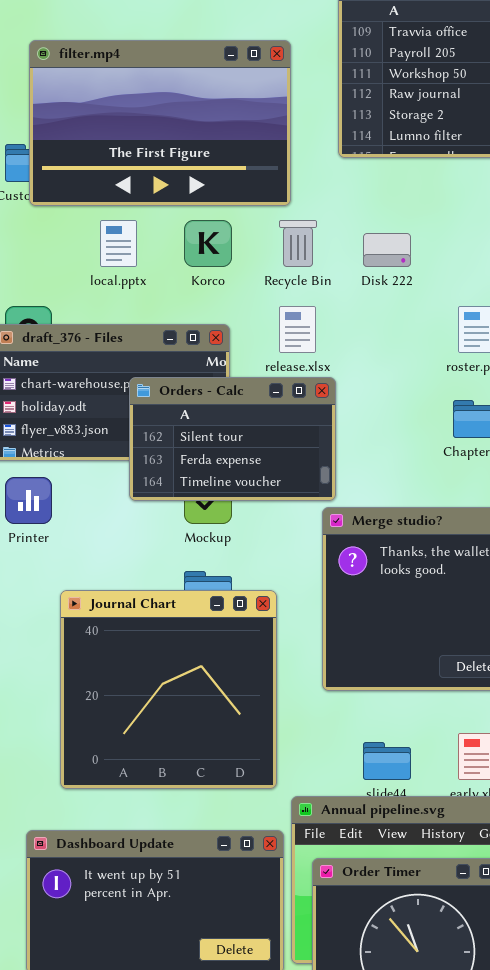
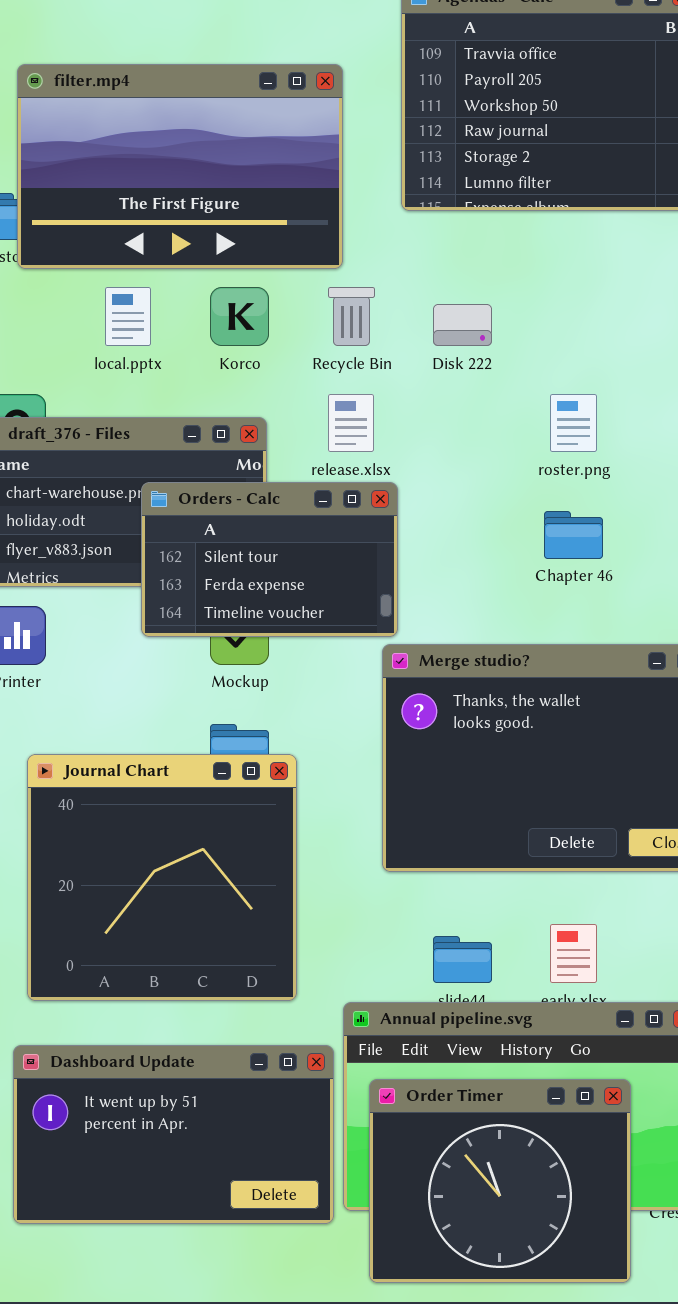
Journal Chart: [60,590,277,789] -> [27,754,297,1001], moved

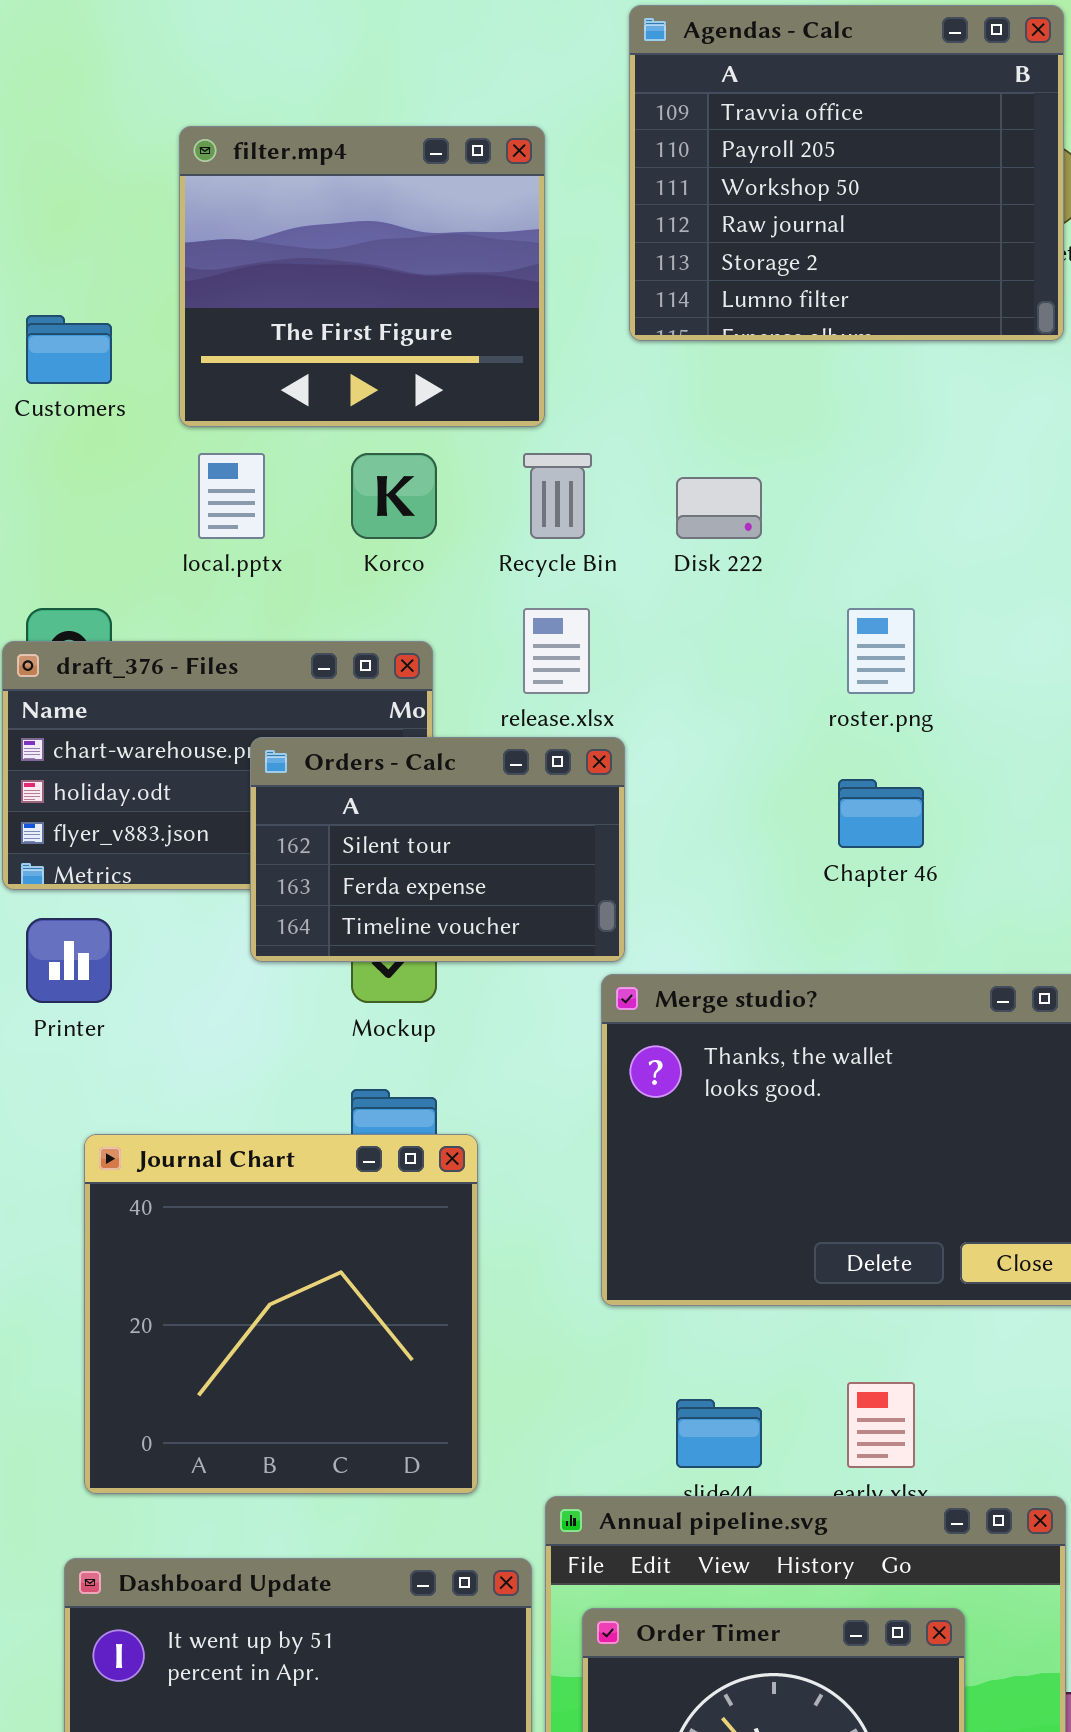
filter.mp4: [17,64,343,269] -> [179,126,545,427], resized

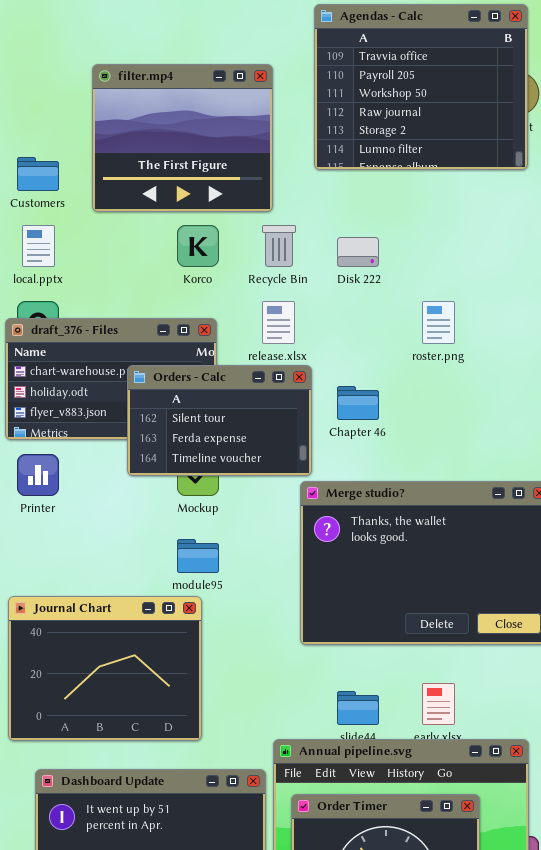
local.pptx: [198,453,265,539] -> [22,225,55,267], moved
Chapter 46: [838,779,924,848] -> [337,386,379,420], moved
Journal Chart: [84,1134,478,1494] -> [8,596,202,741], moved, resized

